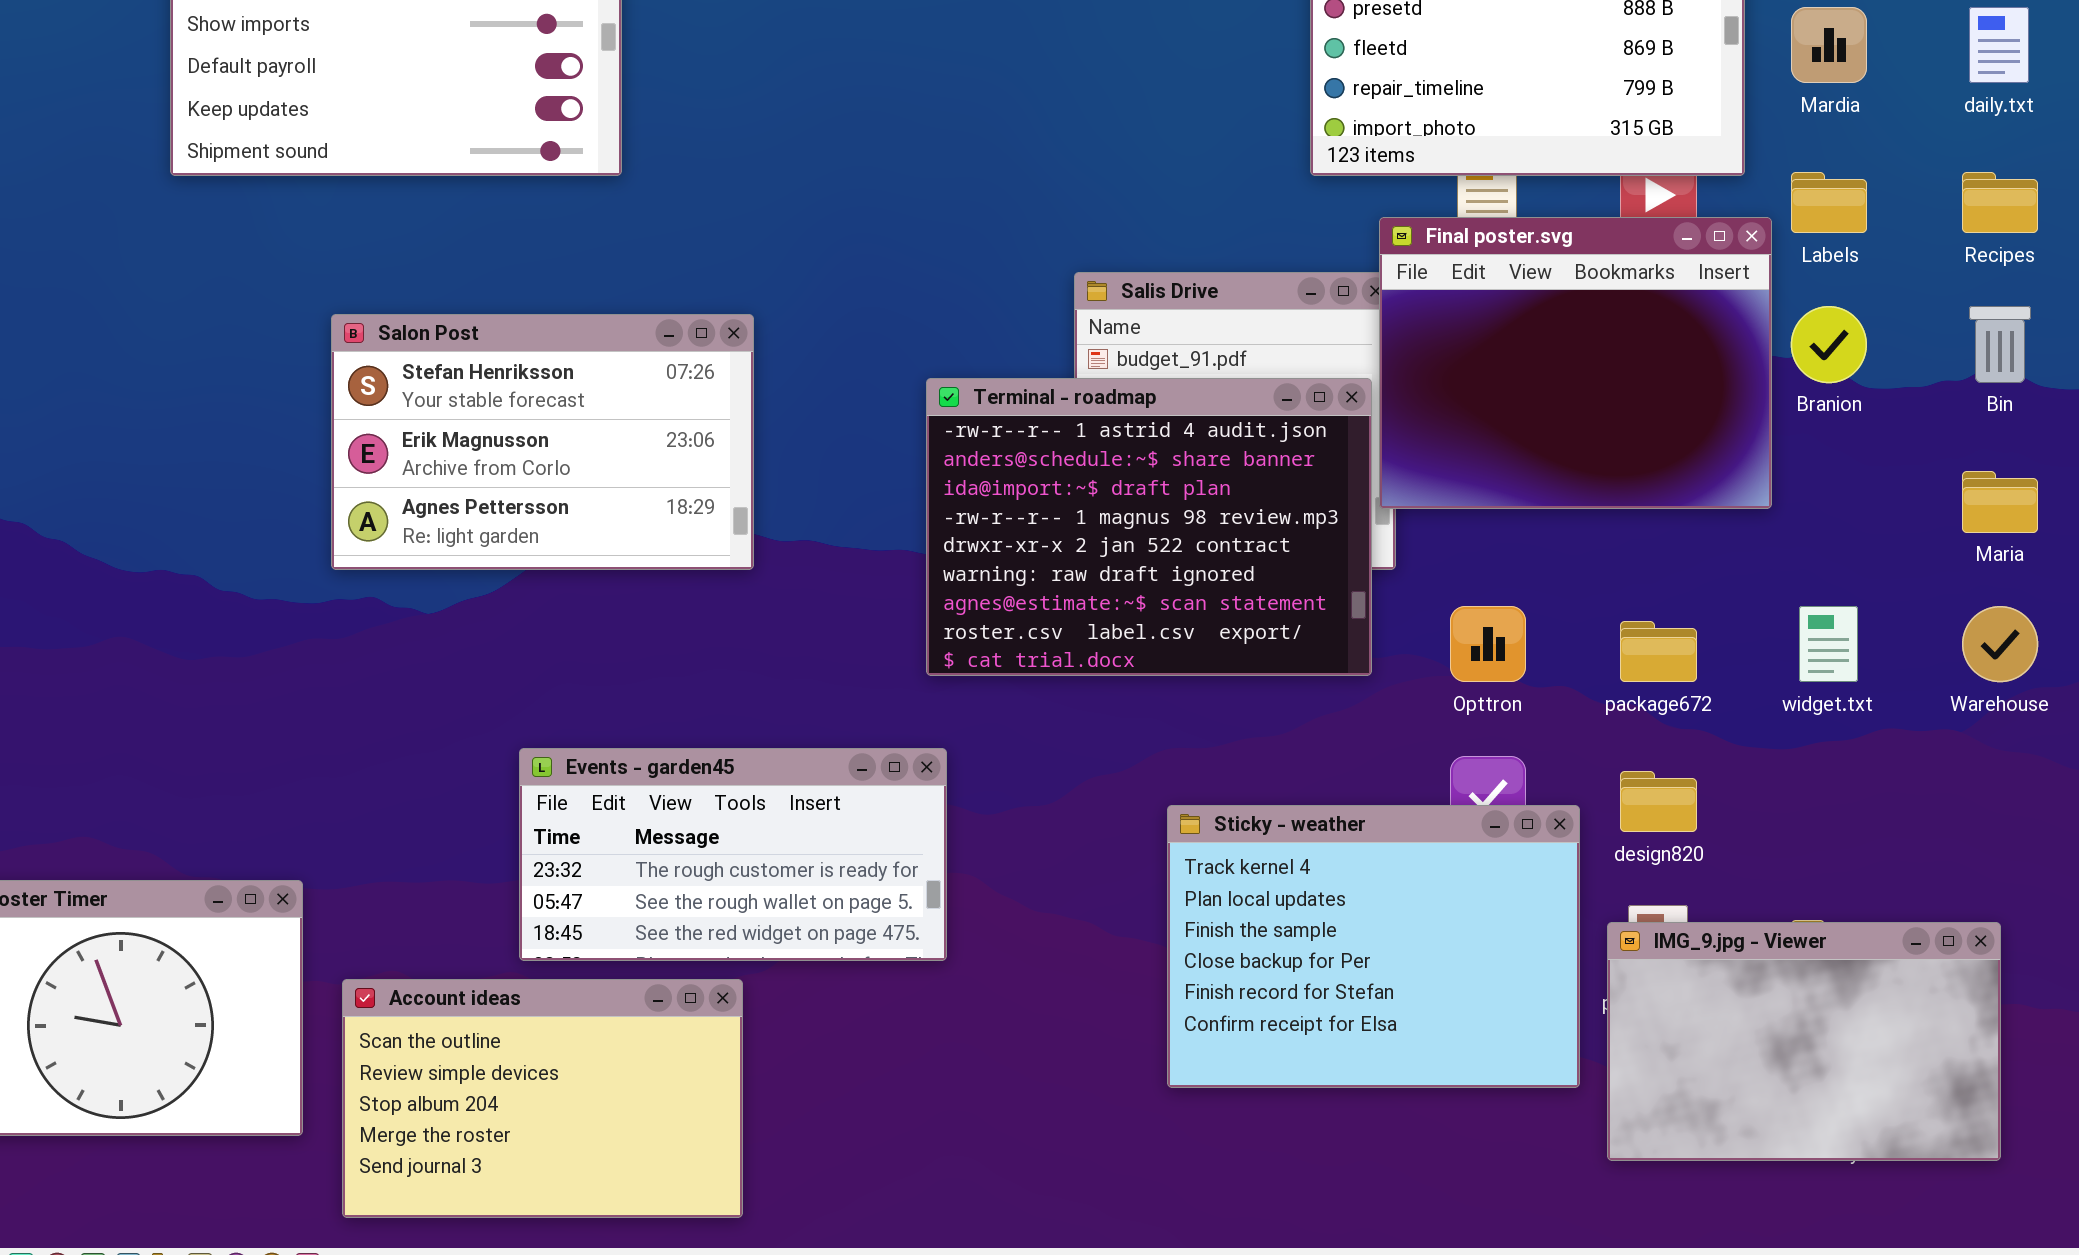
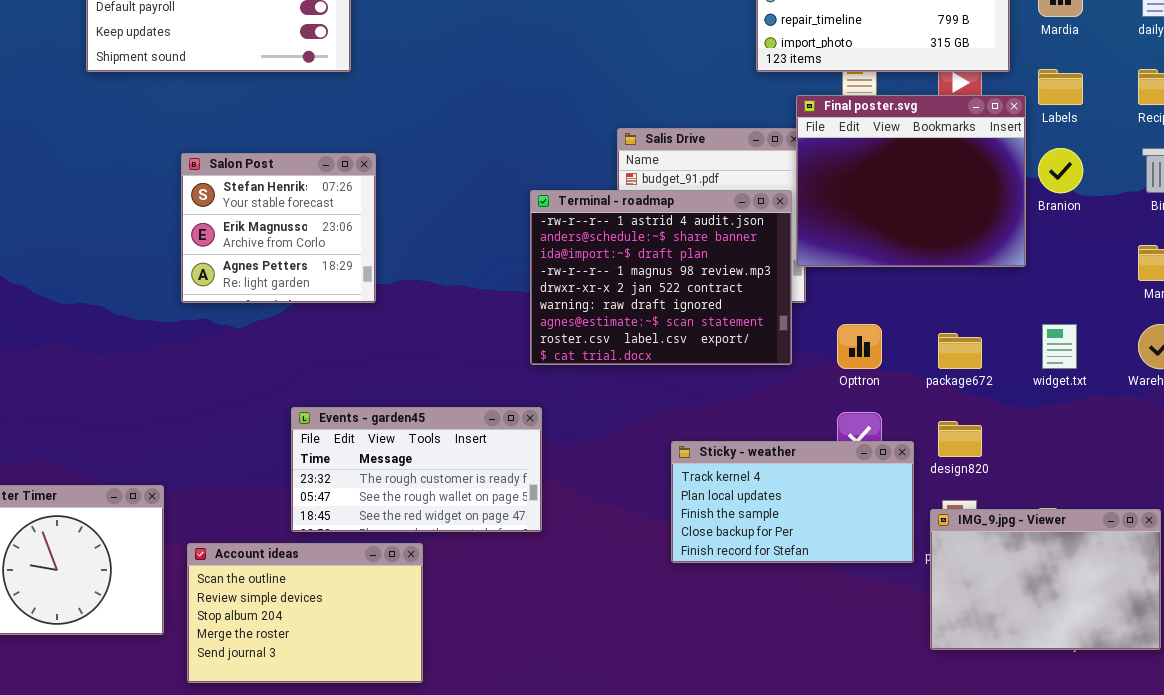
Salon Post: [331,314,754,570] -> [181,153,376,303], resized
Sticky - weather: [1167,805,1580,1088] -> [671,441,914,563], resized

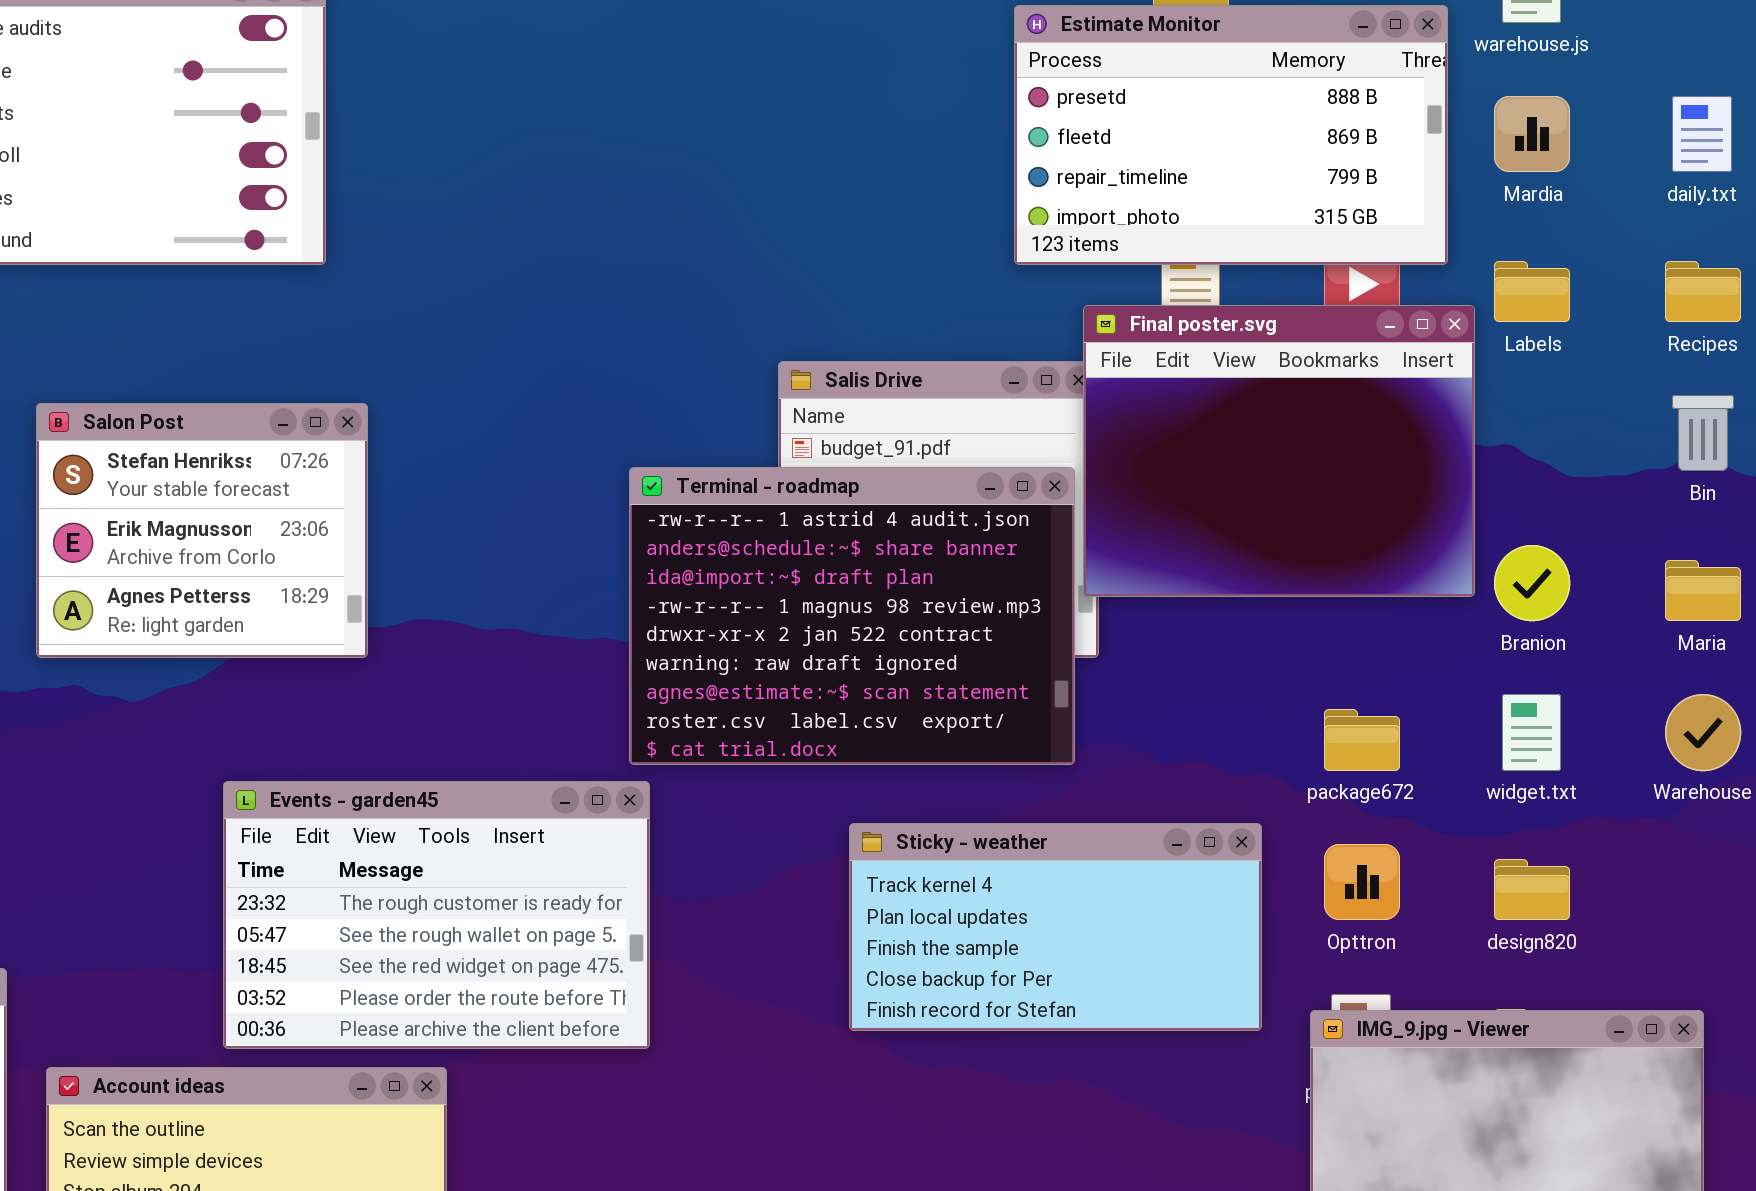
Branion: [1038,148,1083,193] -> [1494,545,1570,621], moved
Opttron: [837,324,882,369] -> [1324,844,1400,920], moved
Events - garden45: [291,407,542,532] -> [223,781,650,1049], resized
design820: [938,421,982,457] -> [1494,859,1570,920], moved
Sticky - weather: [671,441,914,563] -> [849,823,1262,1031], moved

